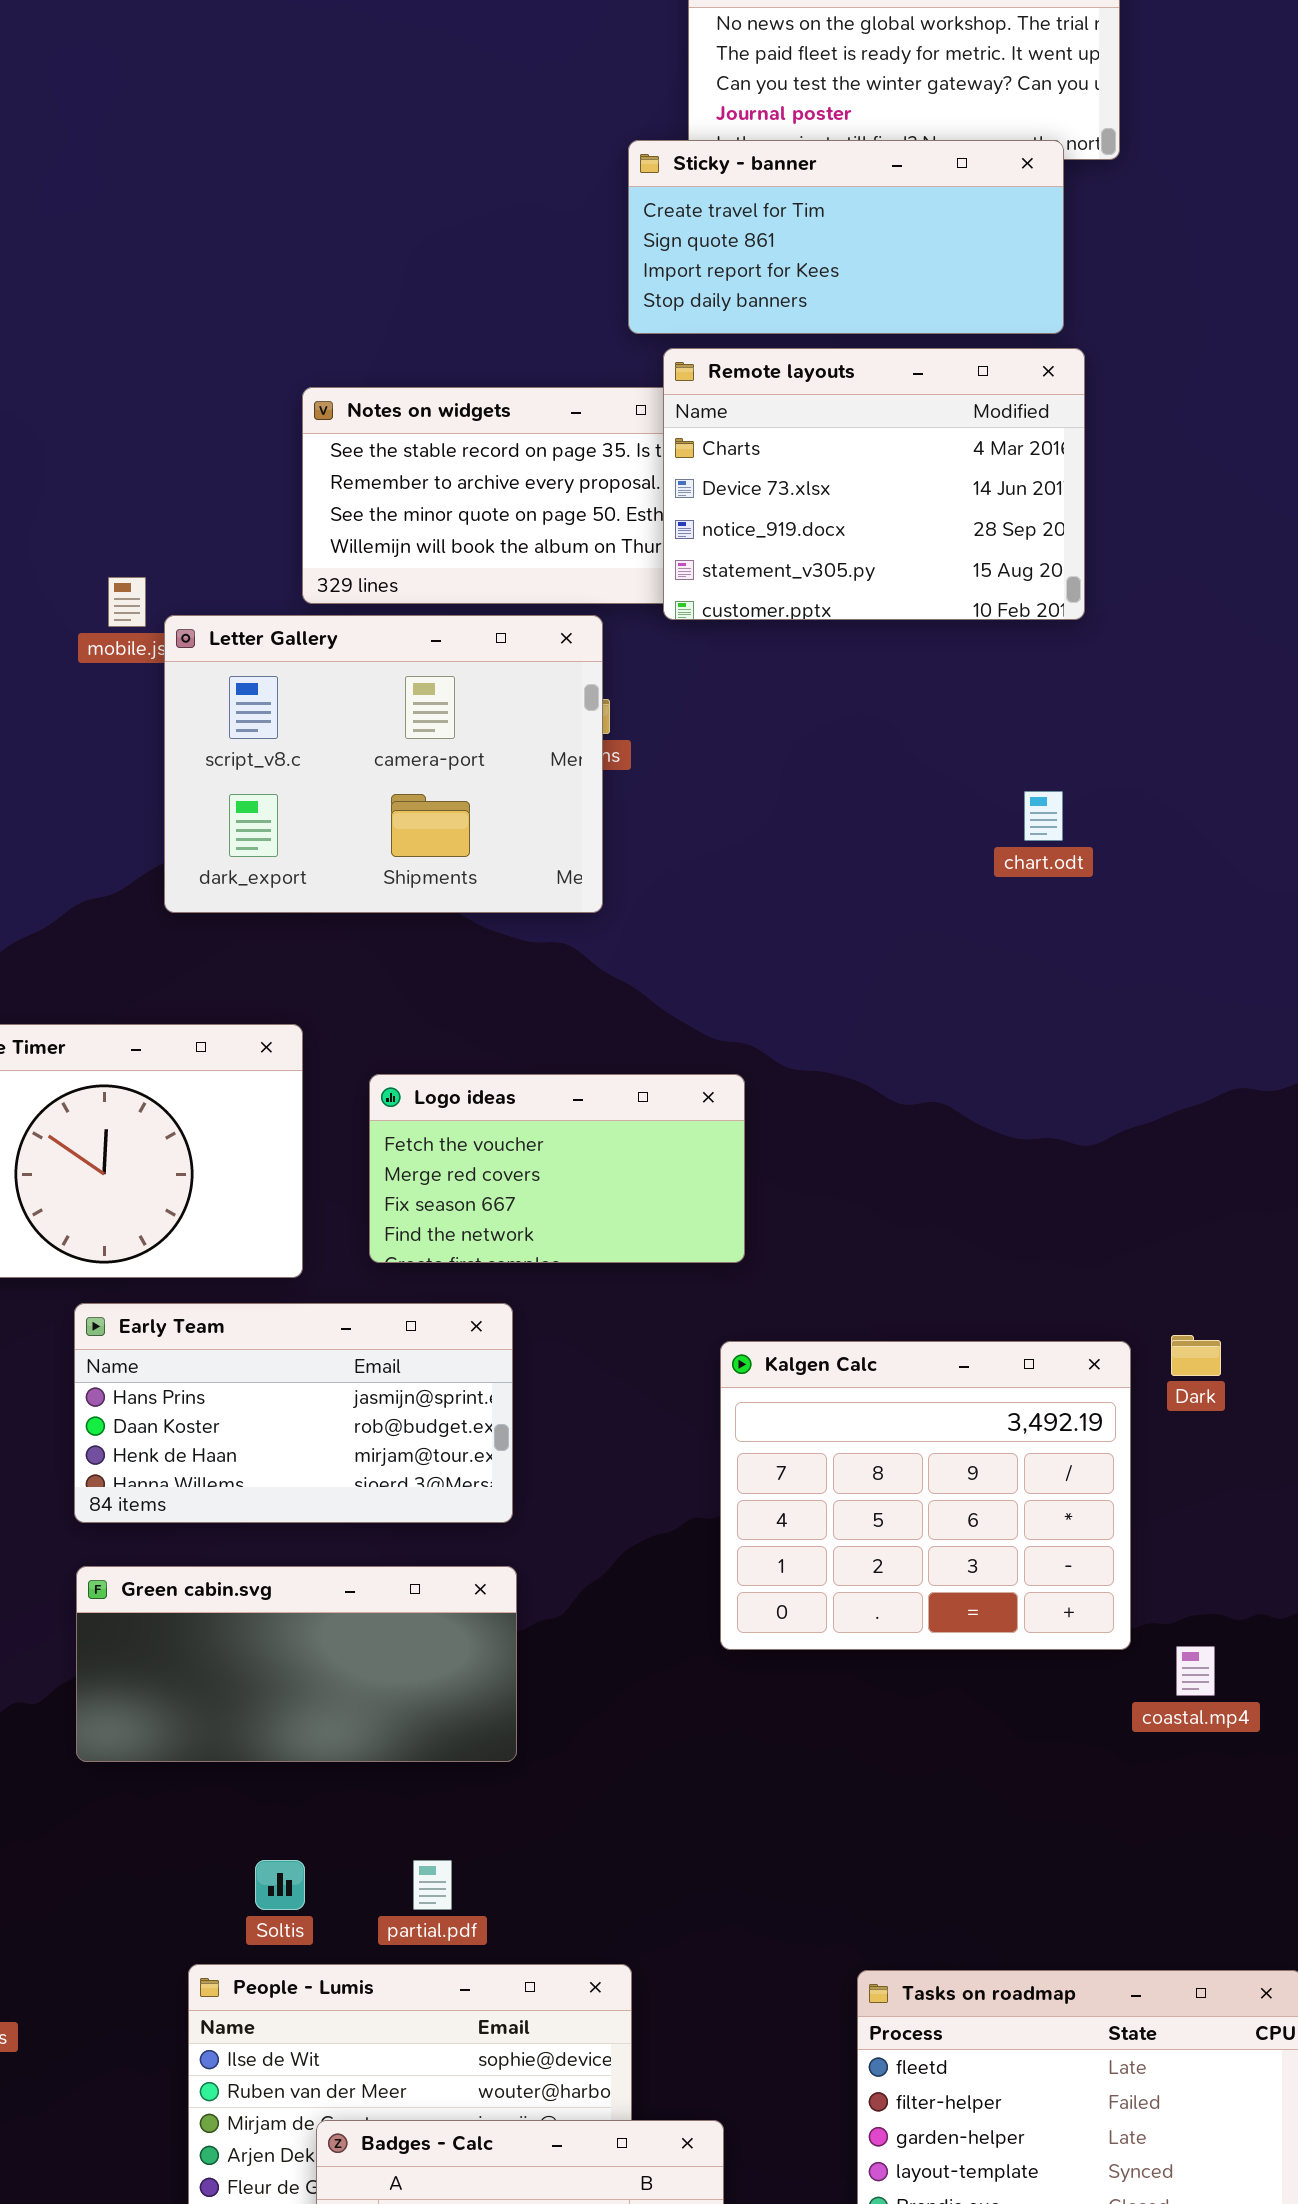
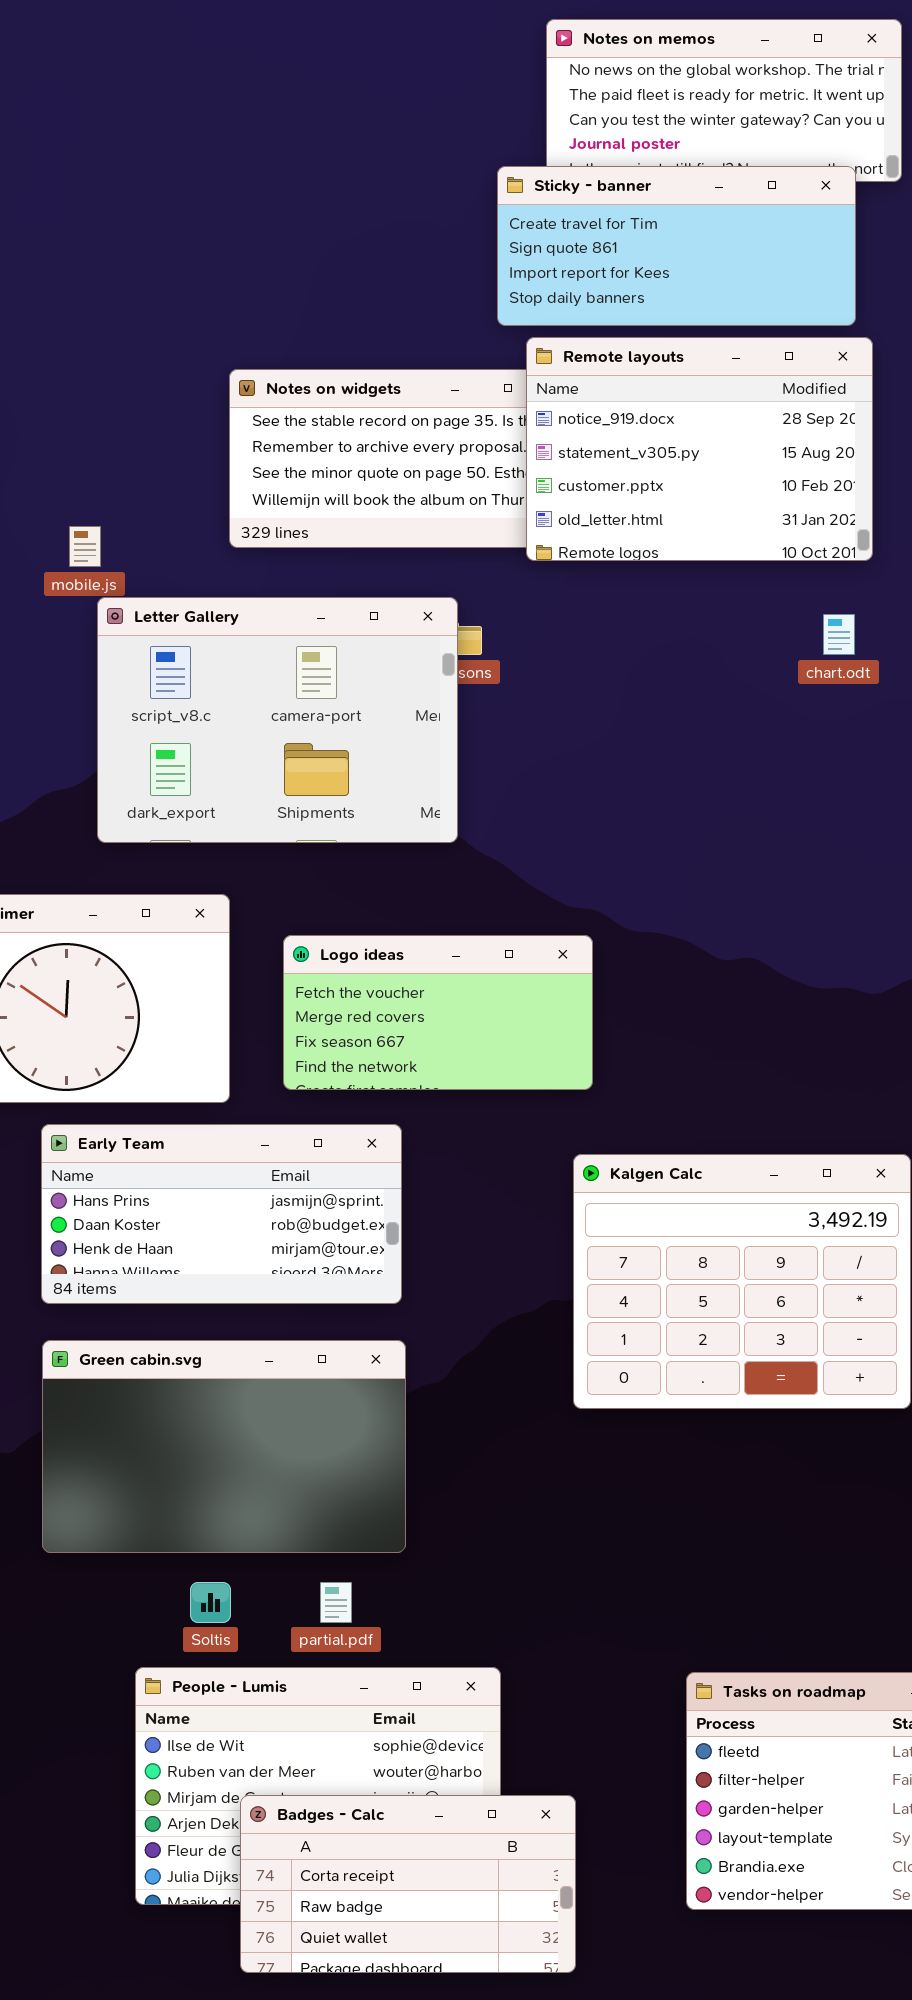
Remote layouts: [663,348,1085,620] -> [526,337,873,561], scrolled down 2 rows
Letter Gallery: [164,615,603,913] -> [97,597,458,843], moved
chart.odt: [1024,791,1063,841] -> [823,614,855,655], moved
Green cabin.svg: [76,1566,517,1762] -> [42,1340,406,1553], resized

